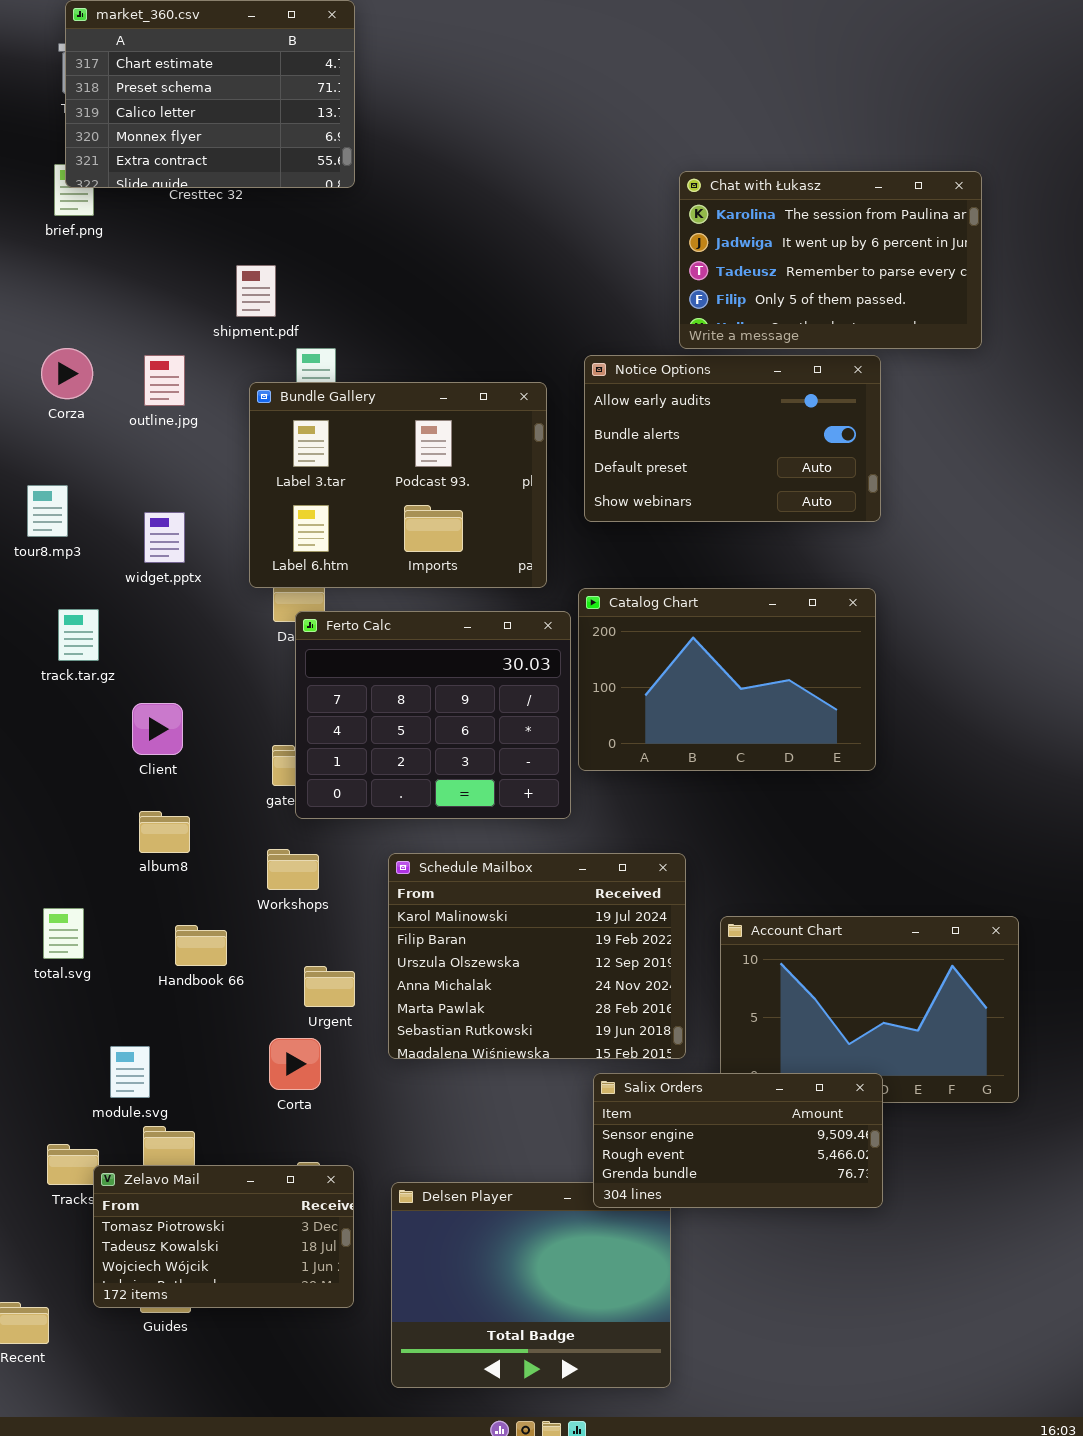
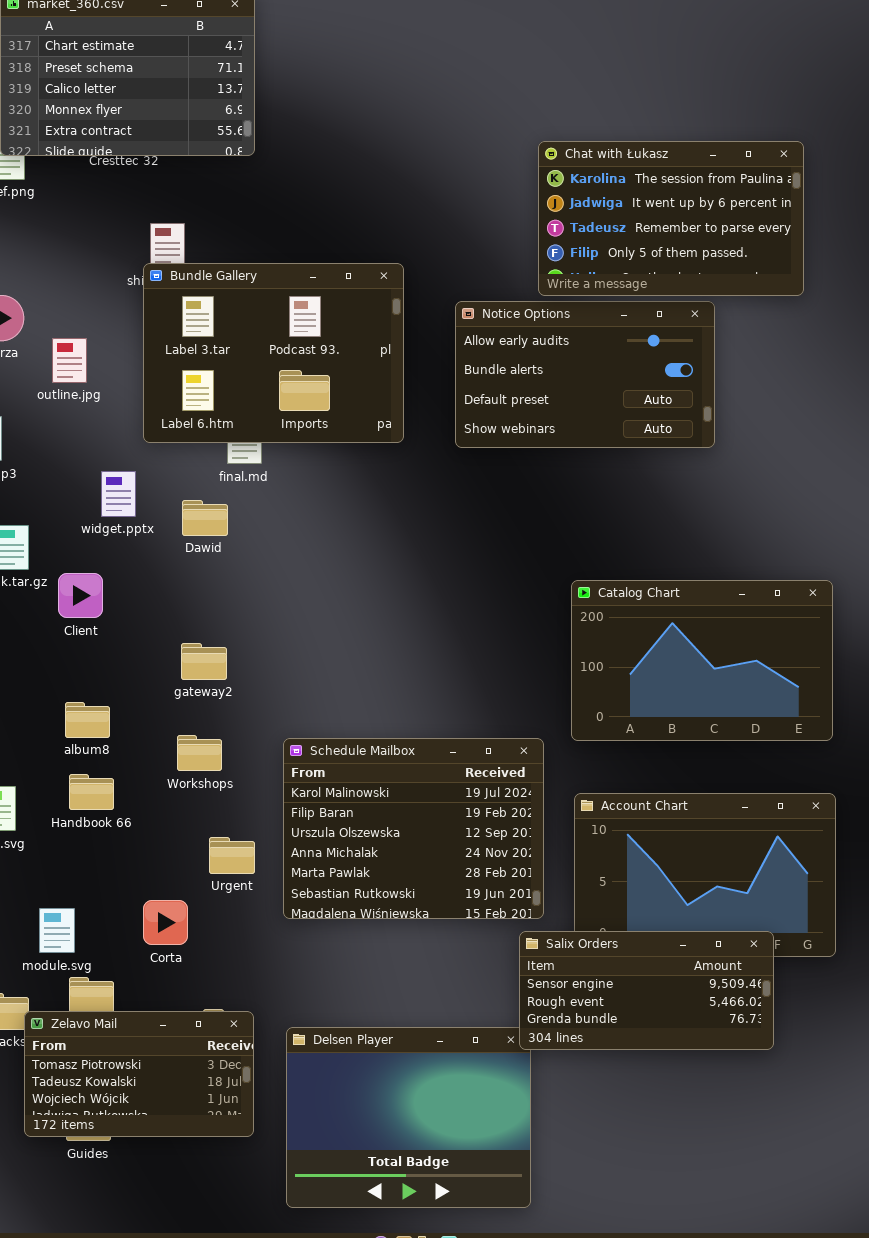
outline.jpg: [144,355,185,406] -> [52,338,87,383], moved
Bundle Gallery: [249,382,547,588] -> [143,263,404,443], moved
widget.pptx: [144,512,185,563] -> [101,471,136,517], moved
Catalog Chart: [578,588,876,771] -> [571,580,833,741], moved
Ferto Calc: [295,611,571,819] -> none, closed
Client: [132,703,183,755] -> [58,573,103,618], moved
Handbook 66: [175,925,227,966] -> [69,774,114,810], moved
Corta: [269,1038,321,1090] -> [143,900,188,945], moved
Salix Orders: [593,1073,883,1208] -> [519,931,774,1050], moved

